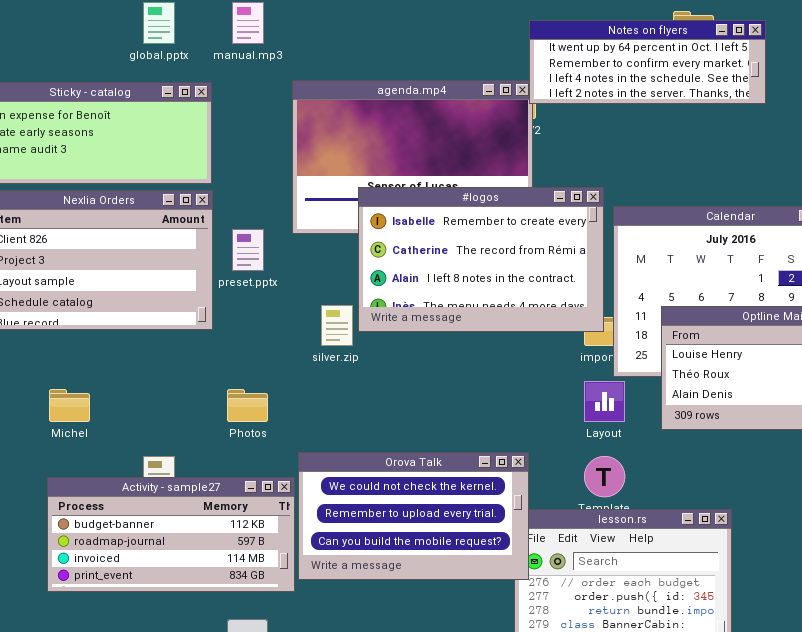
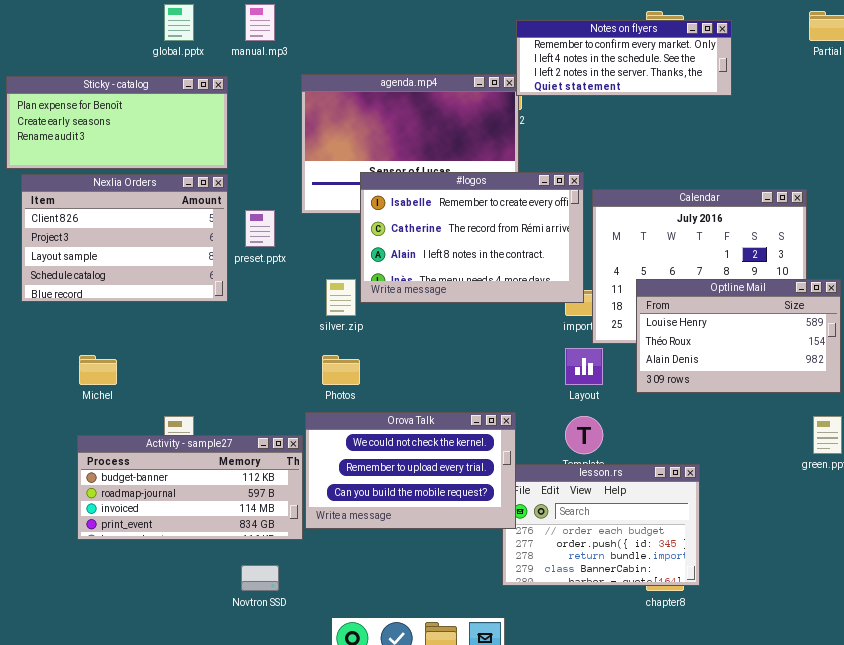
Notes on flyers: [529,20,766,104] -> [516,20,732,96], scrolled down 1 row
Photos: [227,389,268,422] -> [322,355,360,385], moved

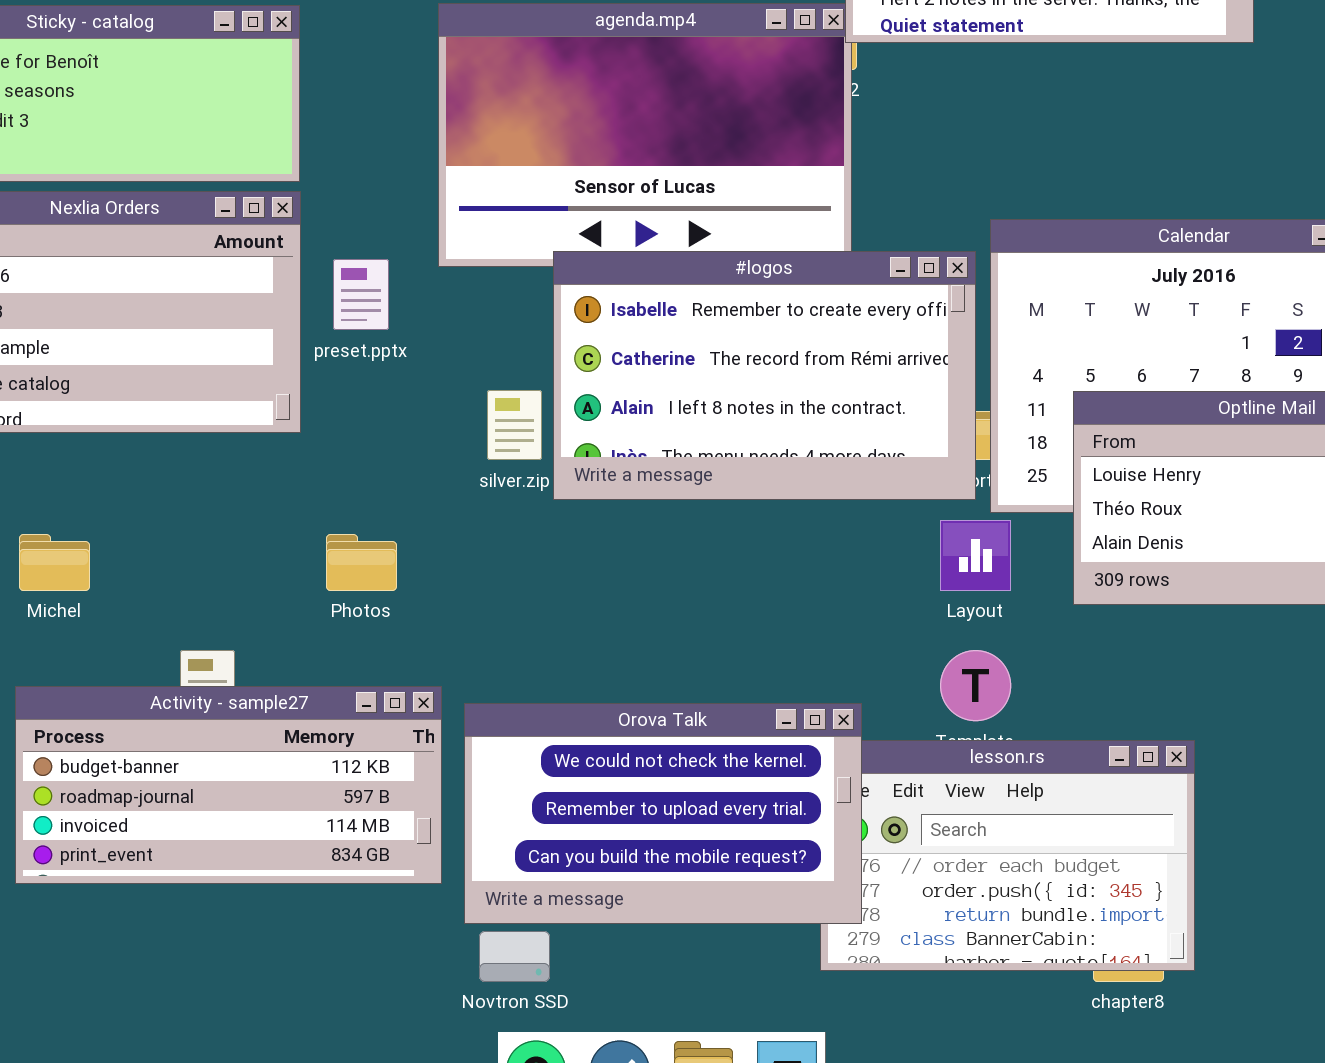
#logos: [360,172,584,303] -> [553,251,976,500], moved
Photos: [322,355,360,385] -> [326,534,397,591], moved
Orova Talk: [305,412,516,529] -> [464,703,862,924], moved
Novtron SSD: [241,565,279,591] -> [479,931,550,982], moved

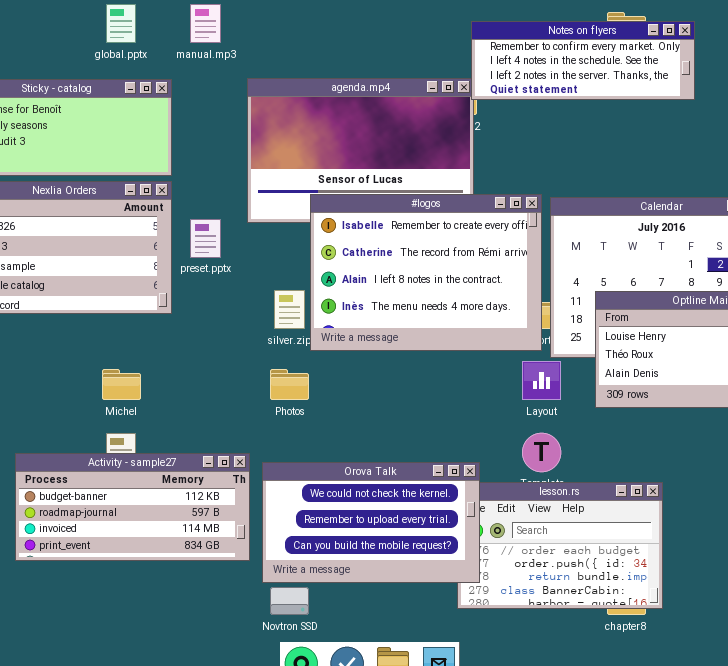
#logos: [553,251,976,500] -> [310,194,542,351], resized
Michel: [19,534,90,591] -> [102,369,141,400], moved
Photos: [326,534,397,591] -> [270,369,309,400], moved

